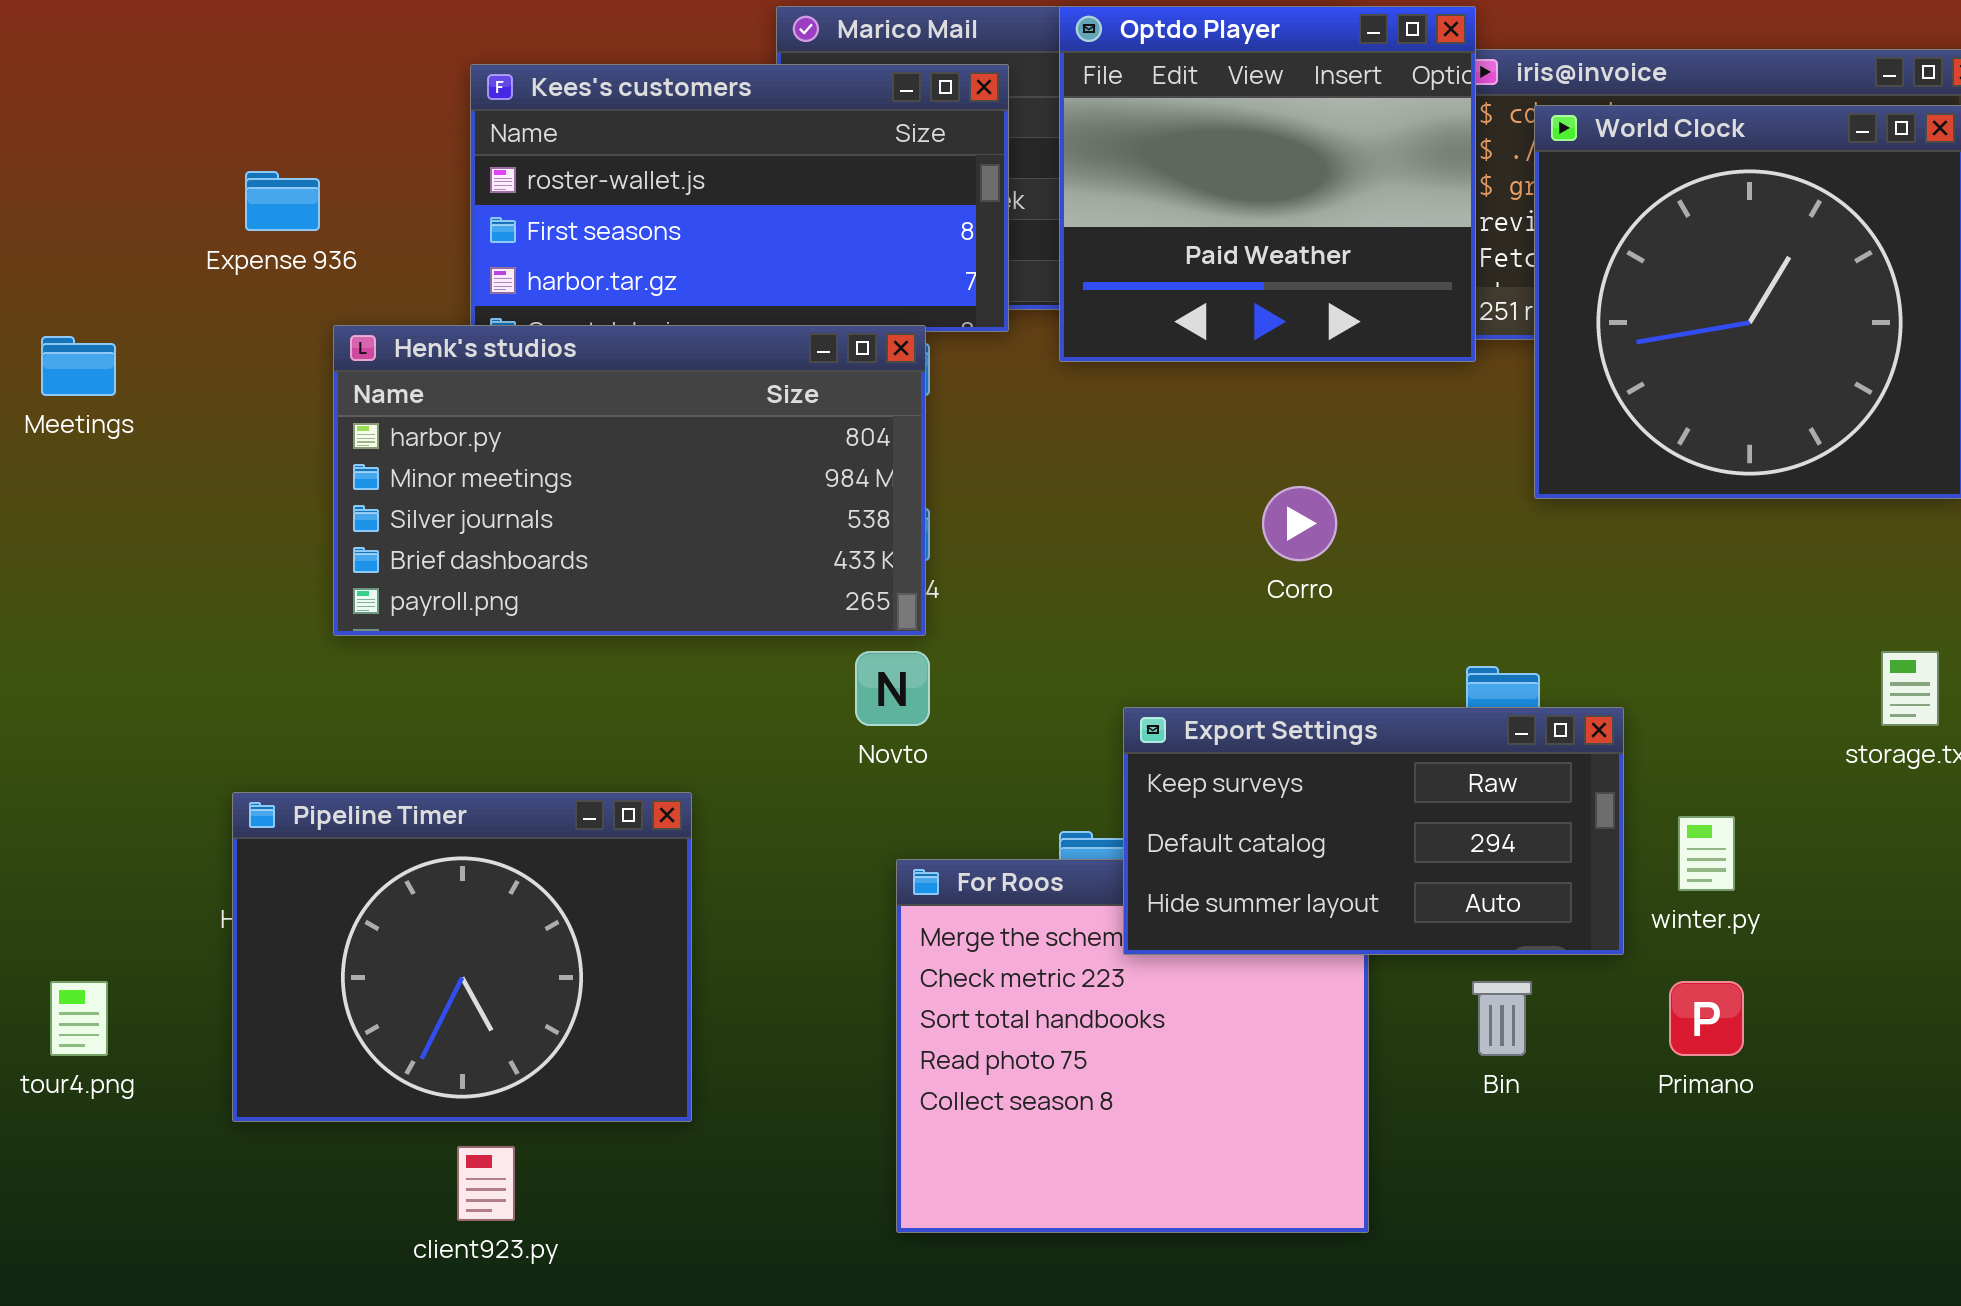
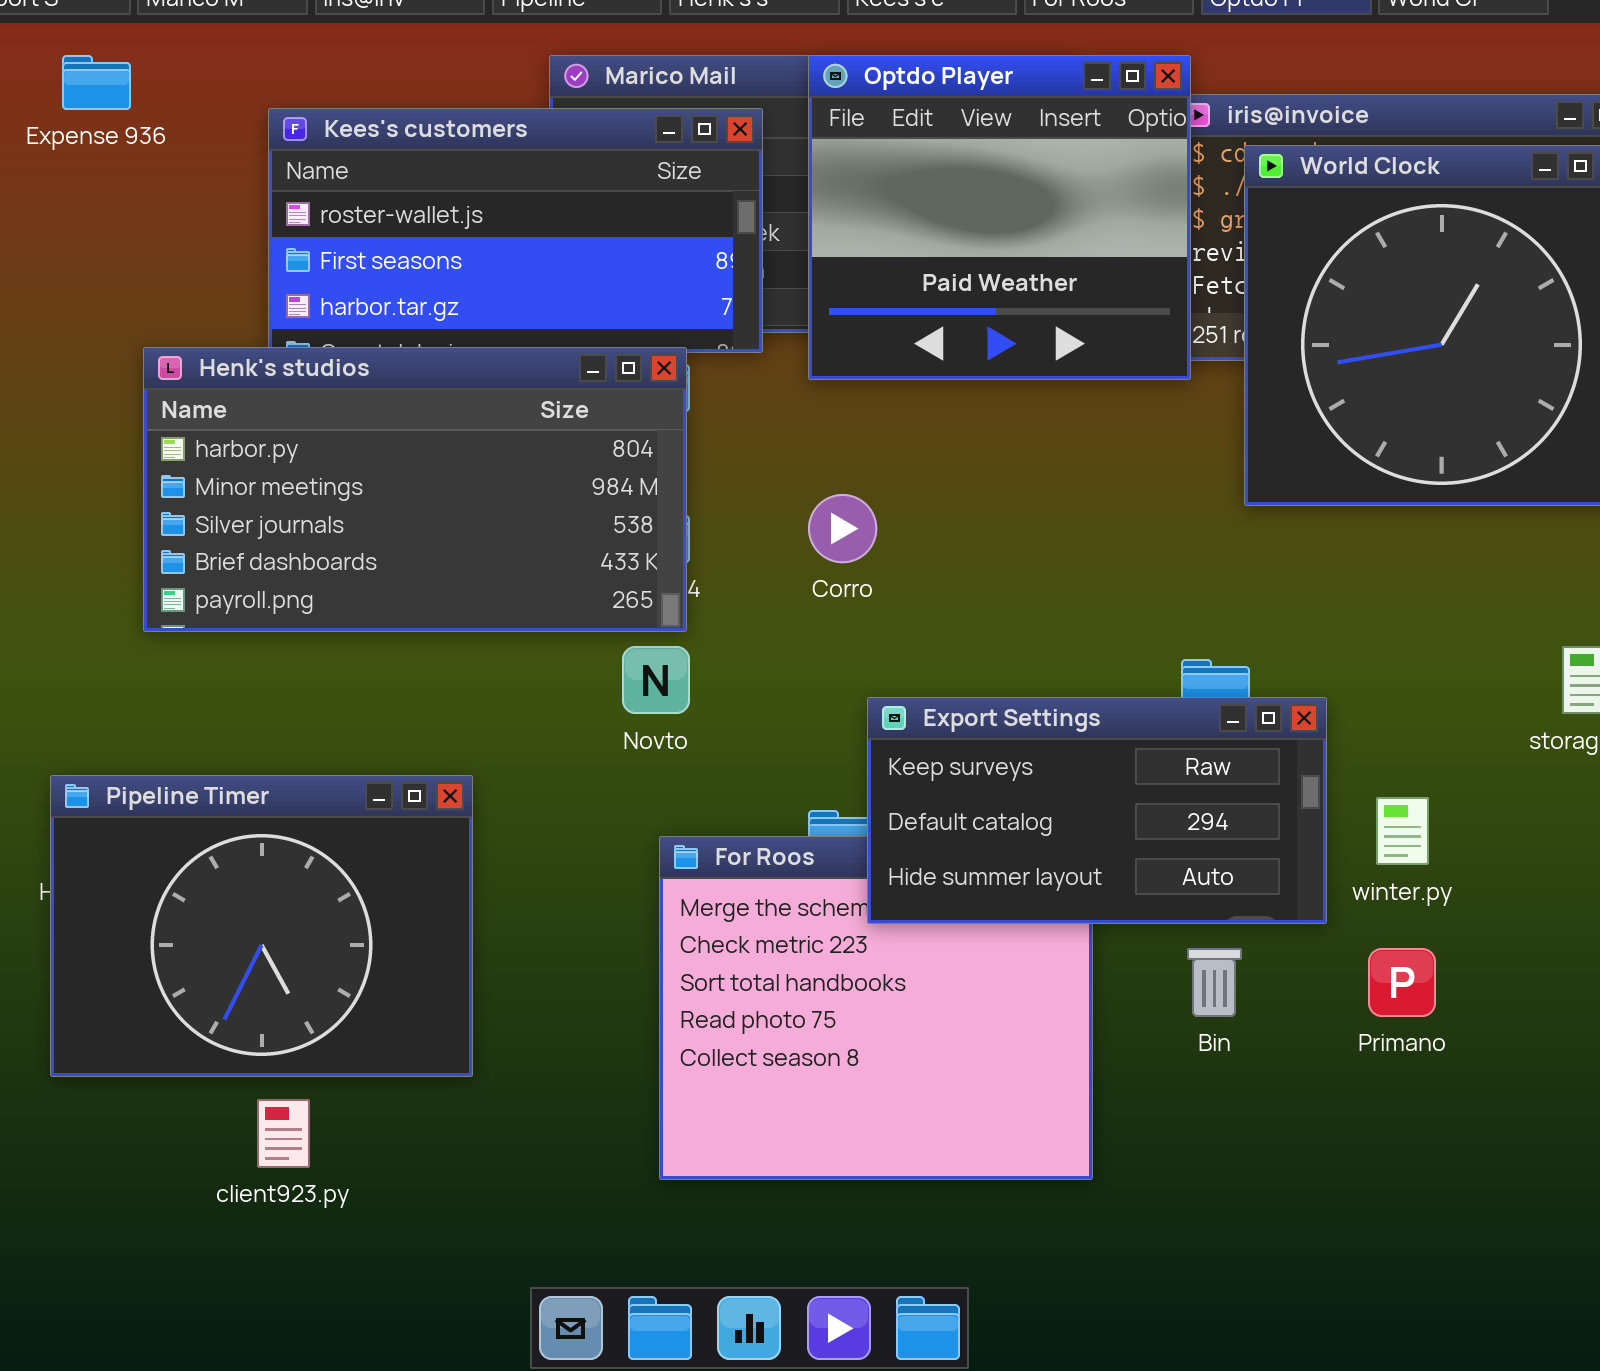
Expense 936: [245,171,320,231] -> [62,55,131,110], moved
Corro: [1262,486,1337,561] -> [808,494,877,563], moved

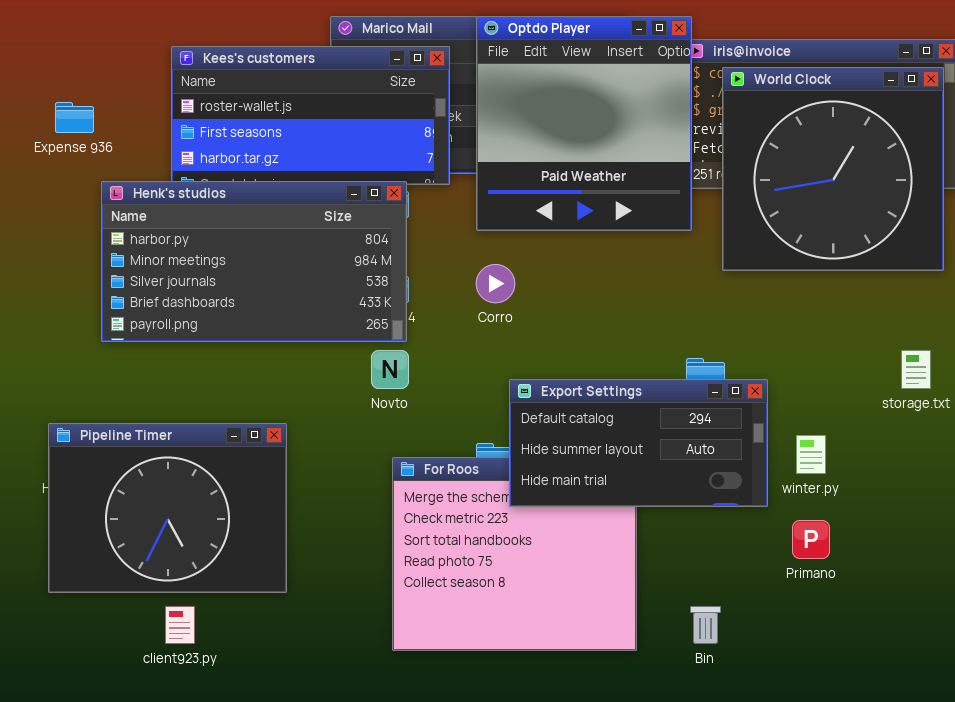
Expense 936: [62,55,131,110] -> [55,102,94,133], moved
Optdo Player: [808,55,1191,380] -> [476,16,692,231], resized
Export Settings: [867,697,1327,924] -> [509,379,768,507], scrolled down 1 row
Bin: [1187,948,1242,1017] -> [690,606,721,644], moved

